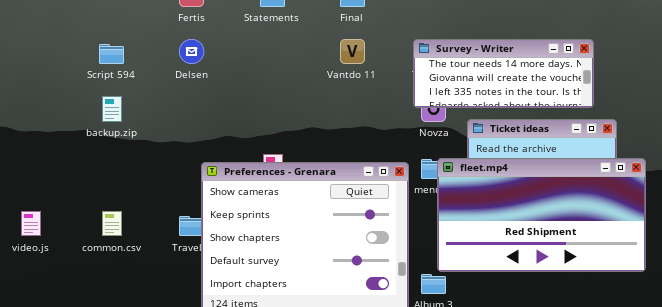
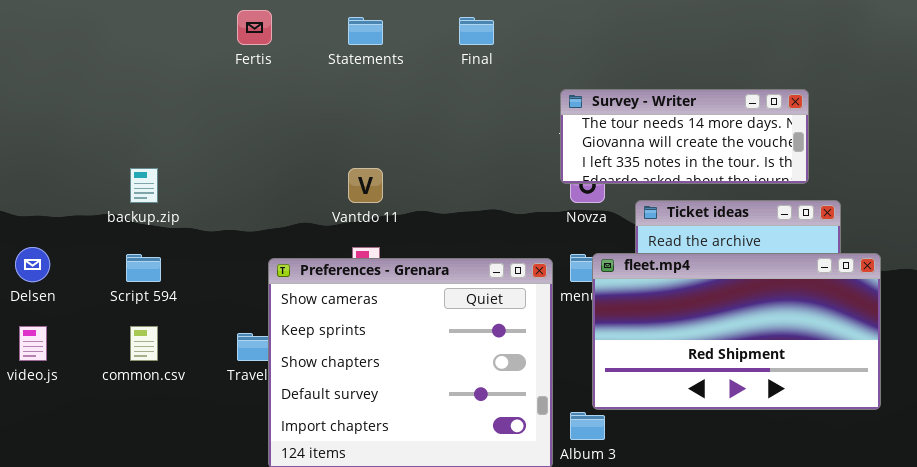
Delsen: [179,39,204,64] -> [15,247,50,282], moved
Vantdo 11: [340,39,365,64] -> [348,168,383,203], moved
Script 594: [99,44,124,64] -> [126,254,161,282], moved

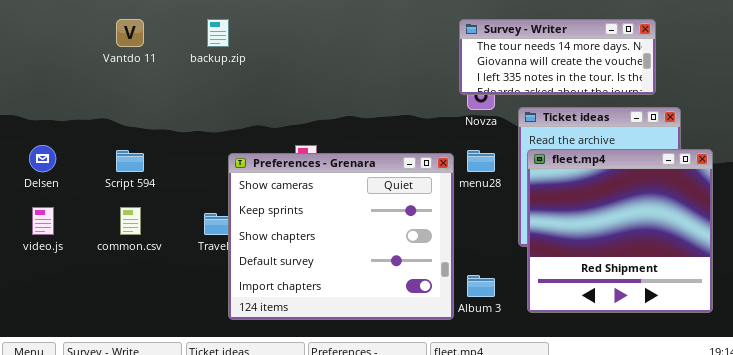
backup.zip: [130,168,158,203] -> [207,19,229,47], moved
Vantdo 11: [348,168,383,203] -> [116,19,144,47], moved
fleet.mp4: [592,253,881,410] -> [527,149,713,313], resized

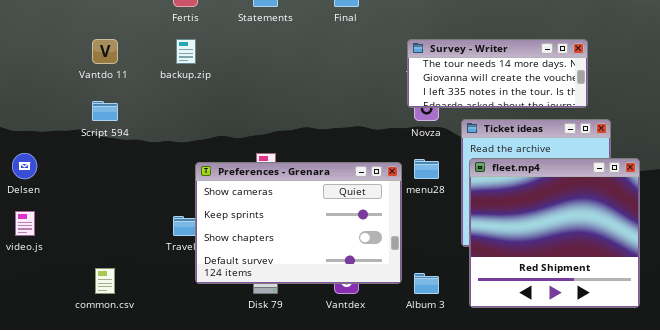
Script 594: [116,150,144,172] -> [92,101,118,121], moved
Preferences - Grenara: [228,153,454,320] -> [195,162,402,284], resized
common.csv: [120,207,141,235] -> [95,268,115,294], moved

